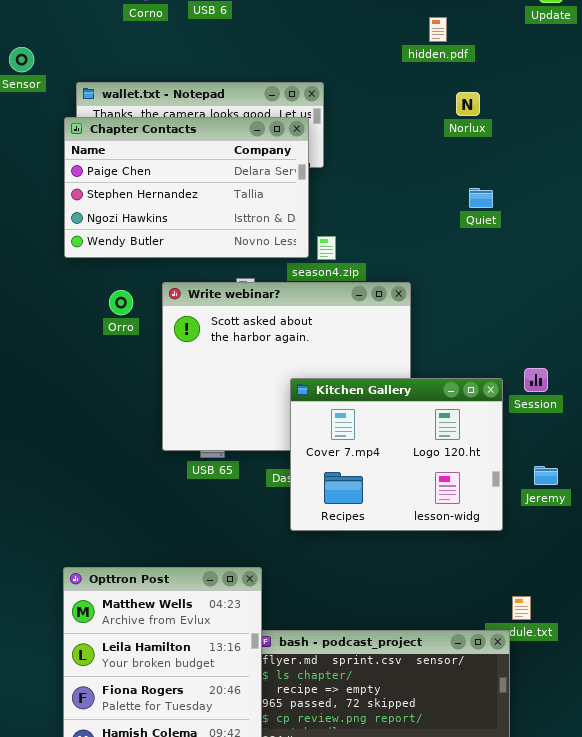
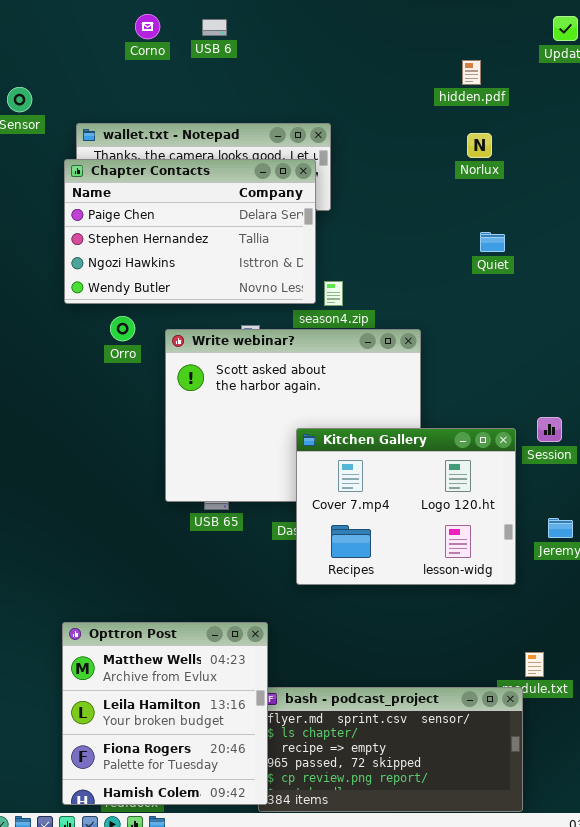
hidden.pdf: [429,17,447,42] -> [462,60,481,85], moved
Orro: [109,290,133,315] -> [110,316,135,341], moved

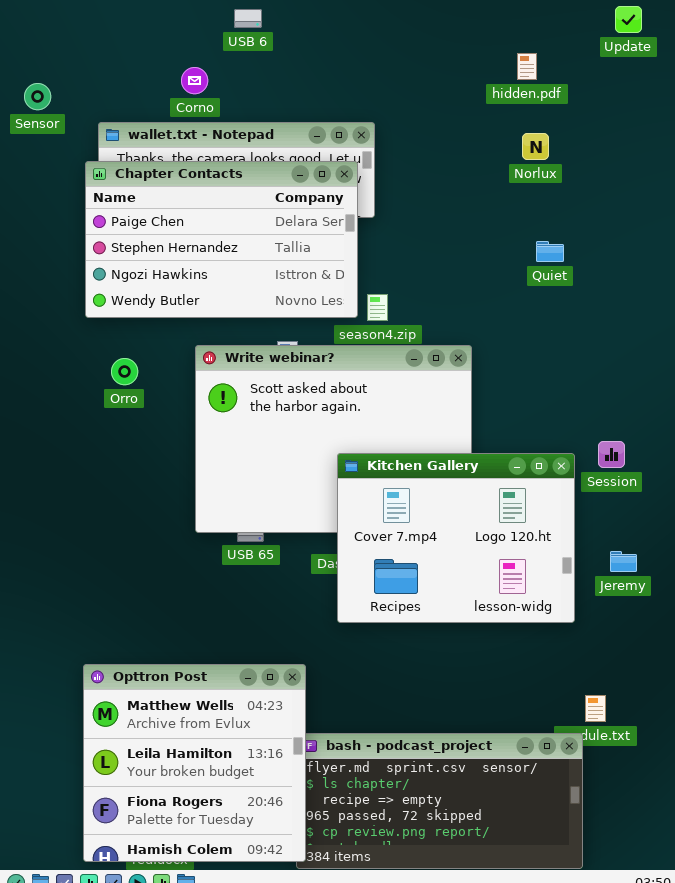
Corno: [135,14,160,39] -> [181,67,208,94], moved
Orro: [110,316,135,341] -> [111,358,138,385], moved

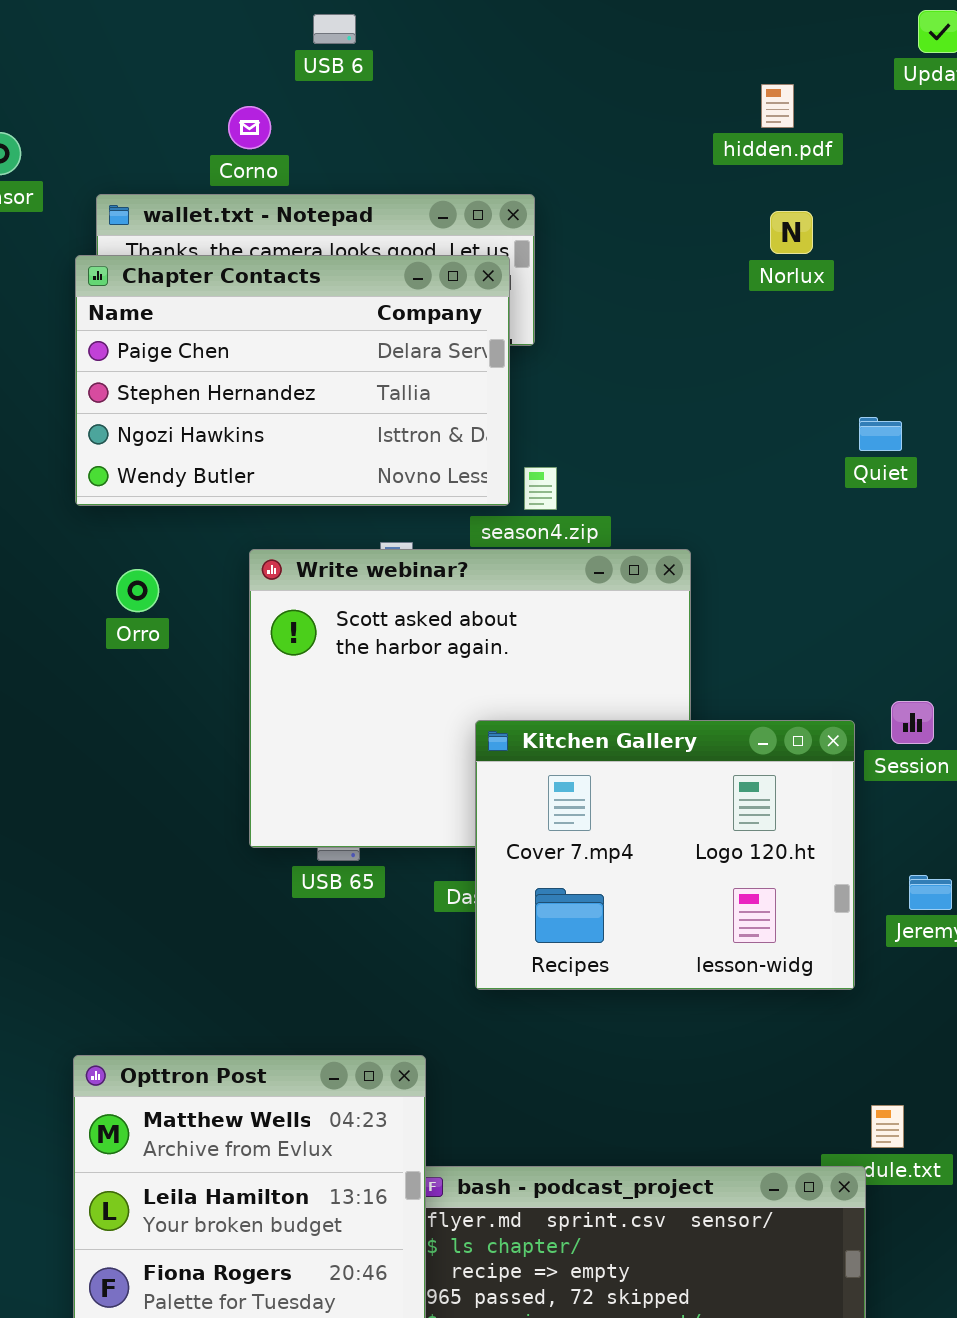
Quiet: [536,241,564,262] -> [859,417,902,451], moved

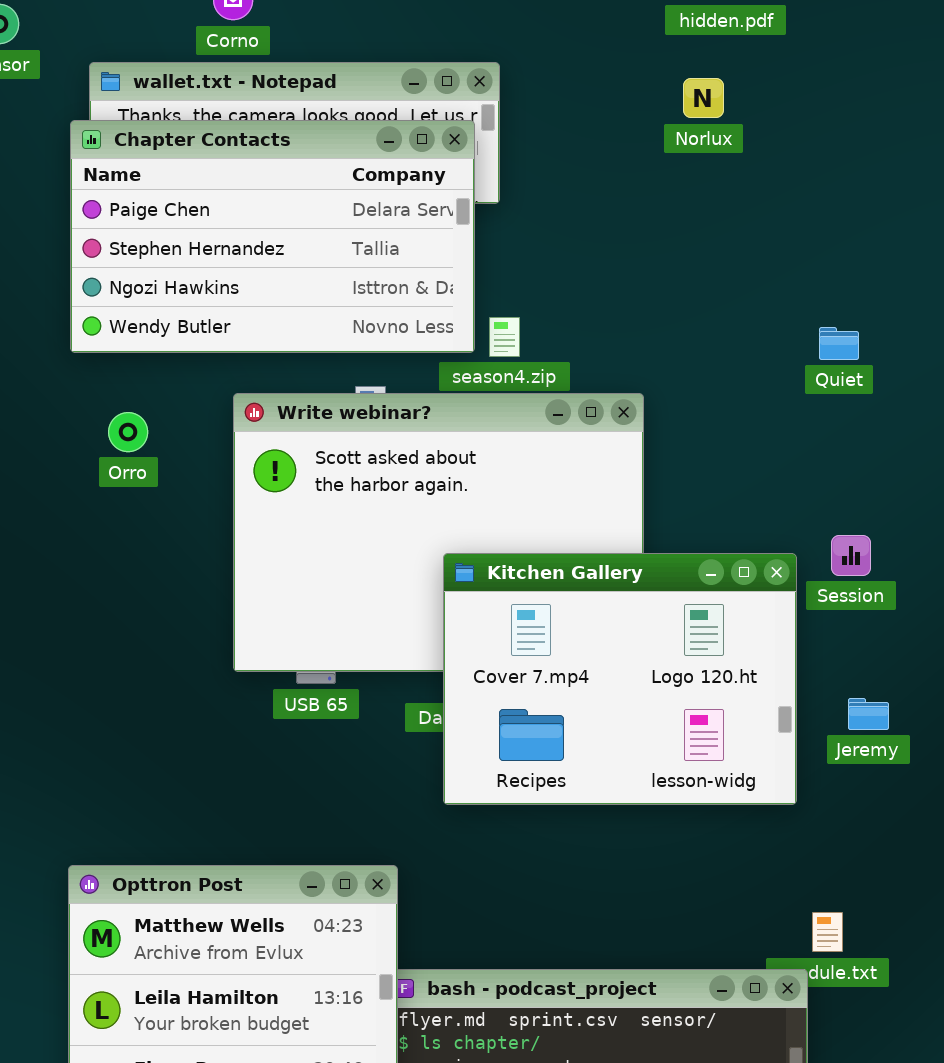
Norlux: [770,211,813,254] -> [683,78,724,118], moved
Quiet: [859,417,902,451] -> [819,327,859,360], moved

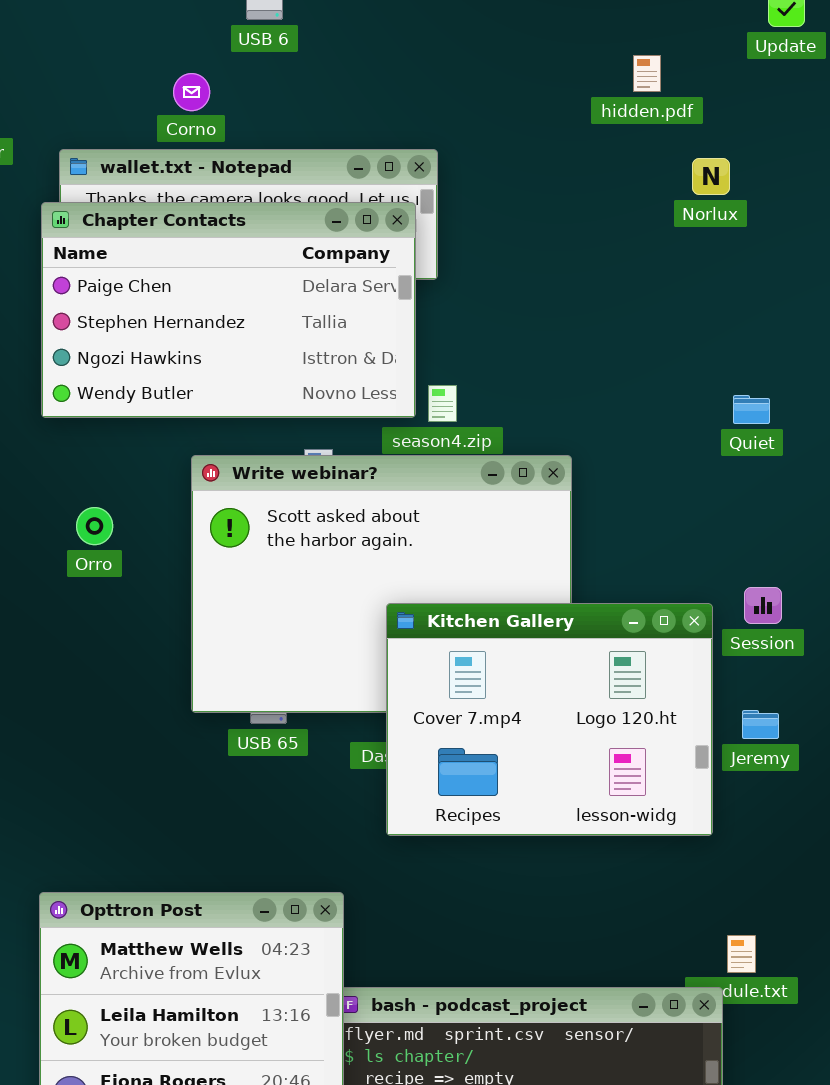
Norlux: [683,78,724,118] -> [692,158,730,195], moved
Orro: [108,412,148,452] -> [76,507,113,545], moved
Jeremy: [848,698,889,730] -> [742,710,779,739], moved

